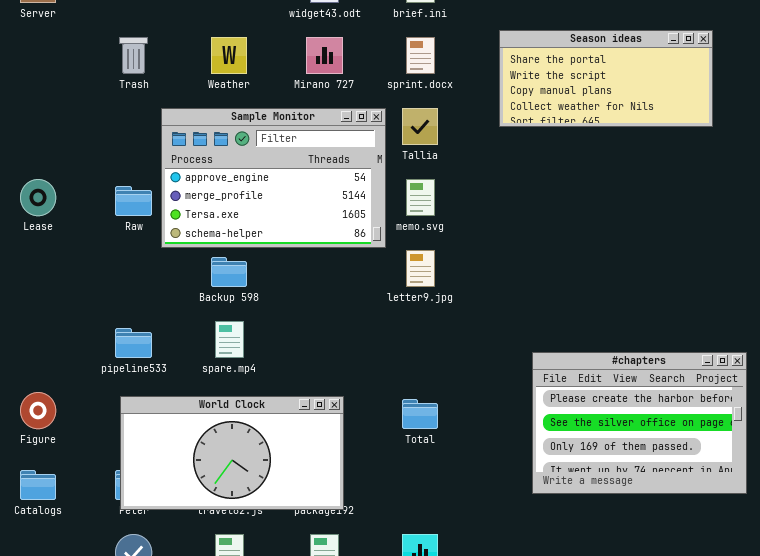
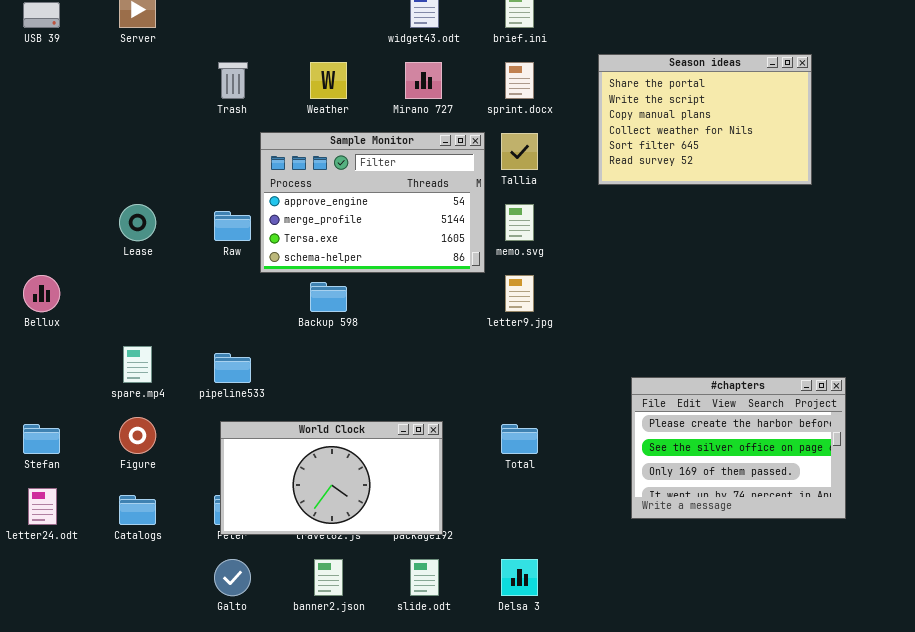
Season ideas: [499,30,713,127] -> [598,54,812,185], resized
spare.mp4: [215,321,244,358] -> [123,346,152,383], moved

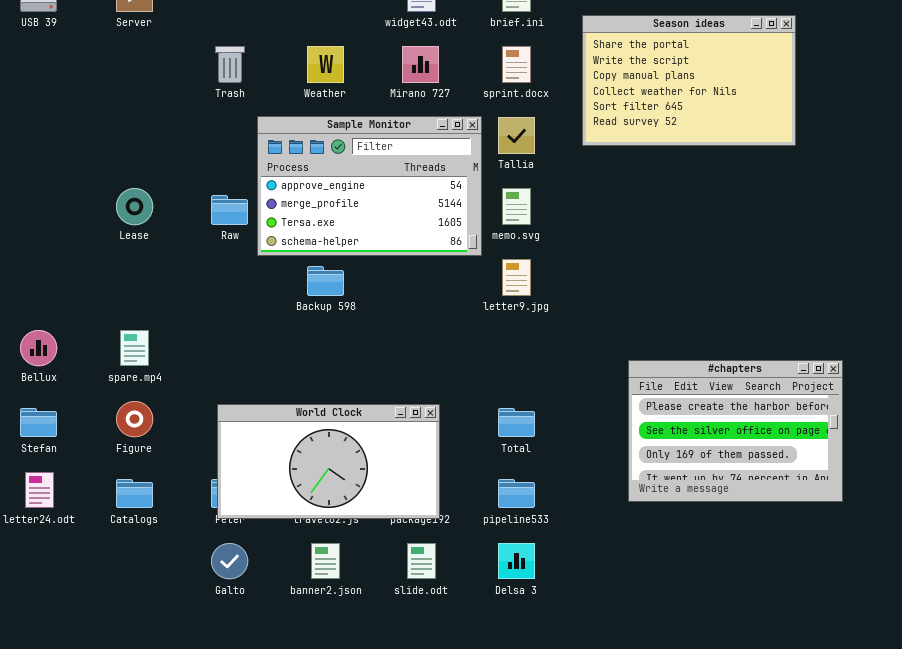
Season ideas: [598,54,812,185] -> [582,15,796,146], moved
Bellux: [23,275,60,312] -> [20,330,57,366], moved
pipeline533: [214,353,251,383] -> [498,479,535,508], moved

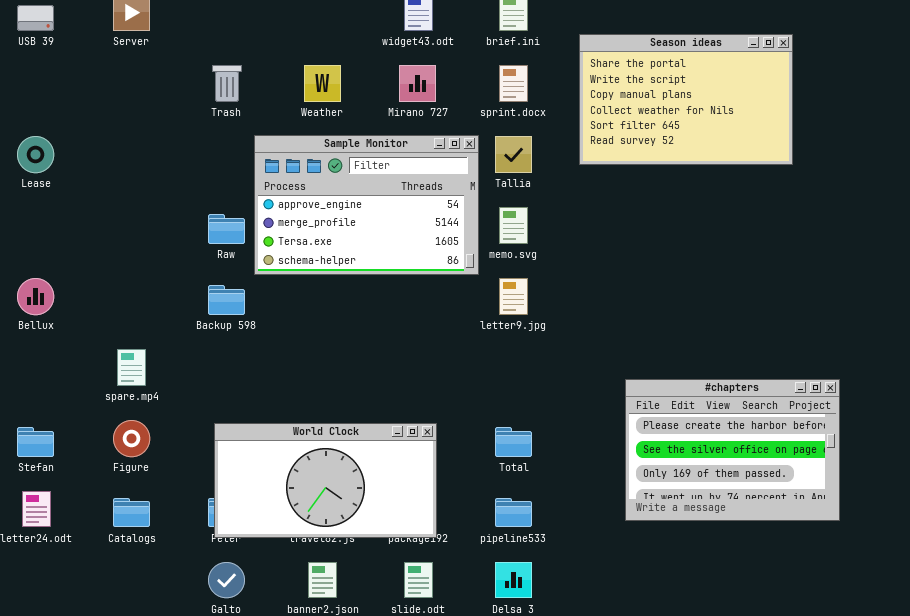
Lease: [116,188,153,225] -> [17,136,54,173], moved
Backup 598: [307,266,344,296] -> [208,285,245,315], moved
Bellux: [20,330,57,366] -> [17,278,54,315], moved

